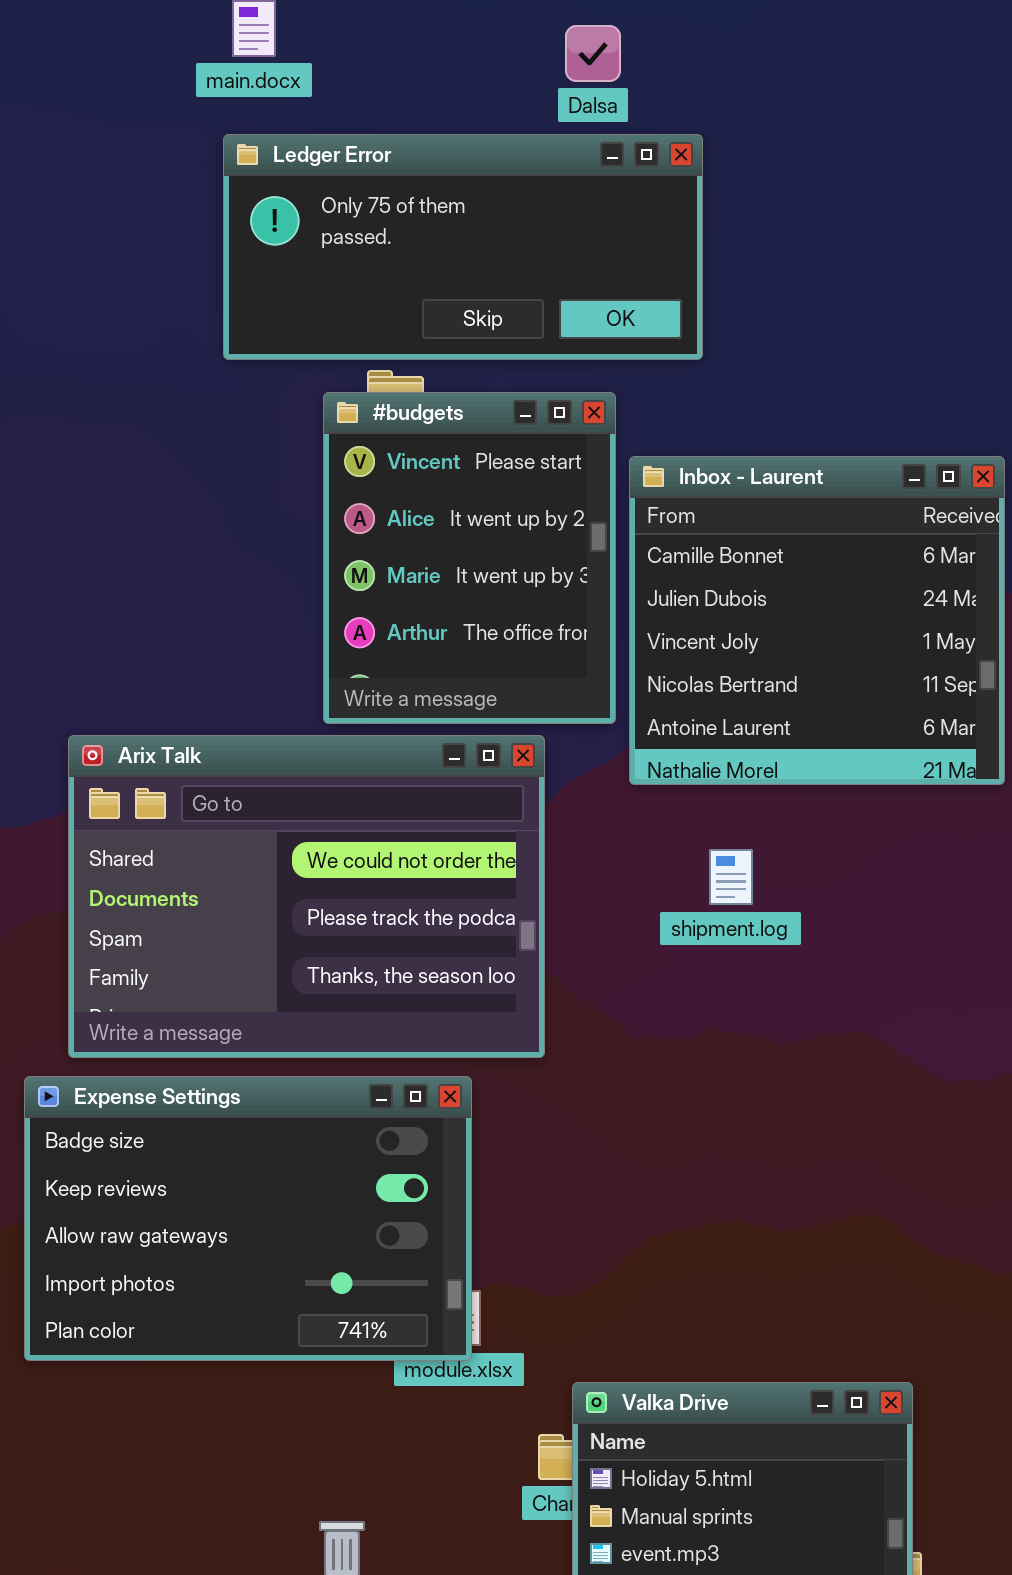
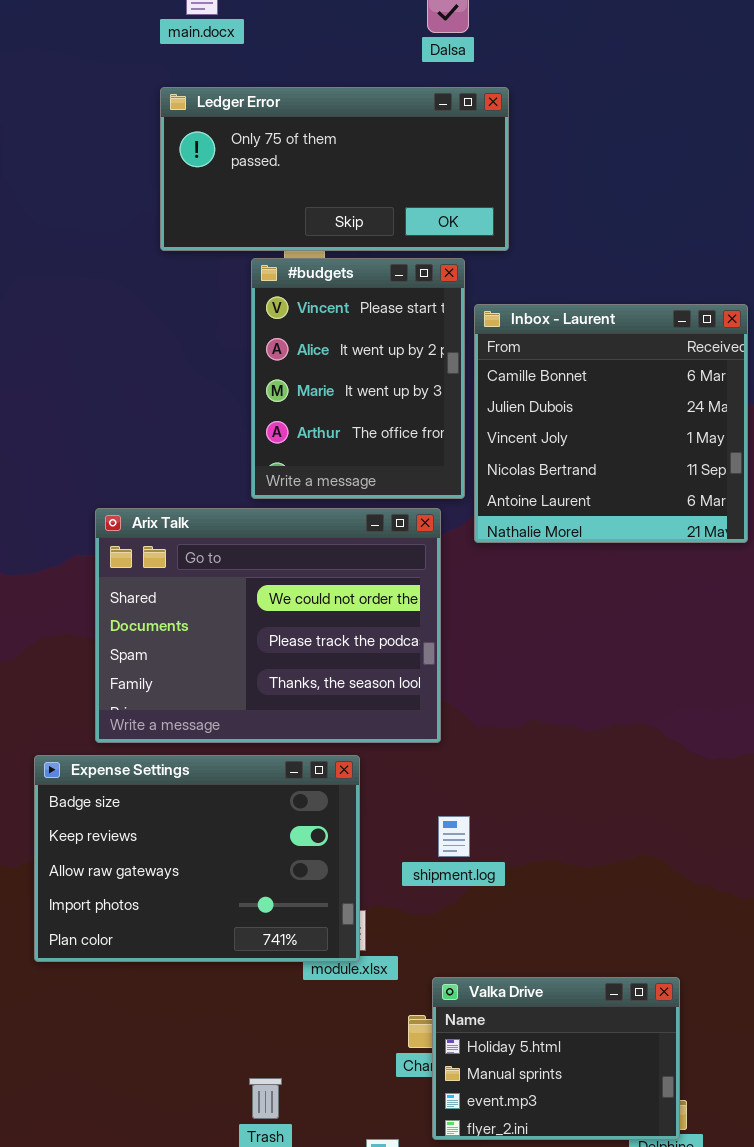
Ledger Error: [223,134,703,360] -> [160,87,509,251], moved
Arix Talk: [68,735,545,1058] -> [95,508,441,743], moved
shipment.log: [709,849,753,905] -> [438,816,470,857], moved

